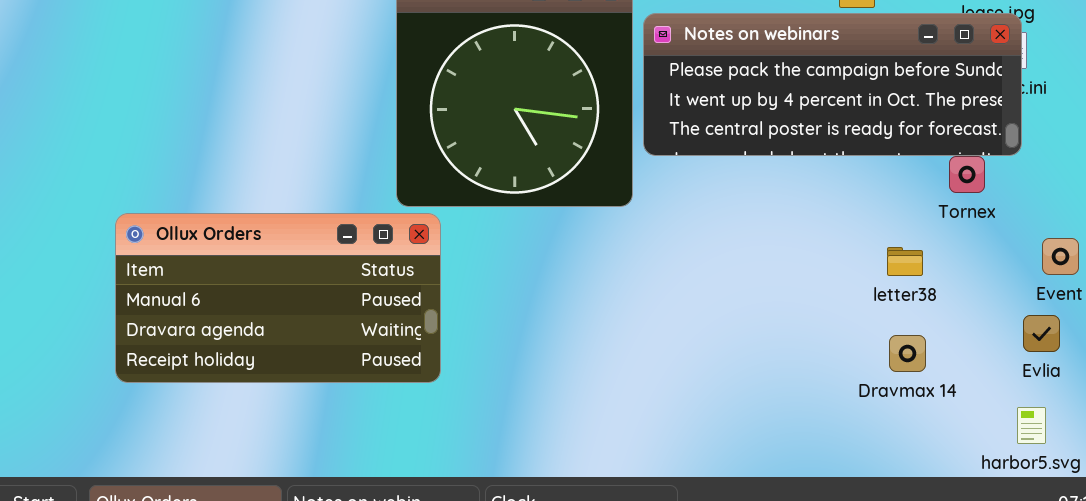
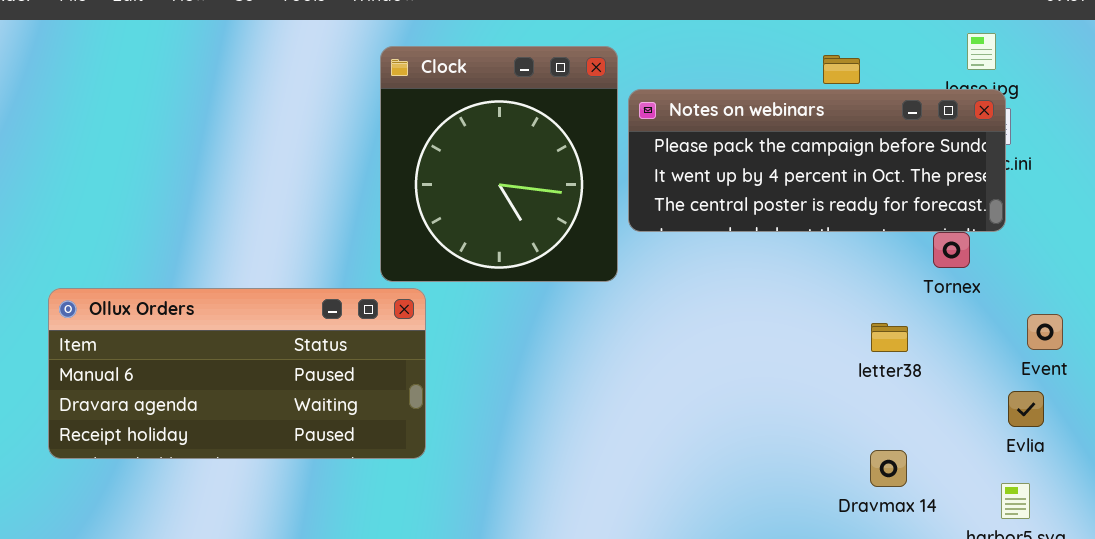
Ollux Orders: [115,213,441,383] -> [48,288,426,459], resized
Dravmax 14: [889,335,926,372] -> [870,450,907,487], moved

